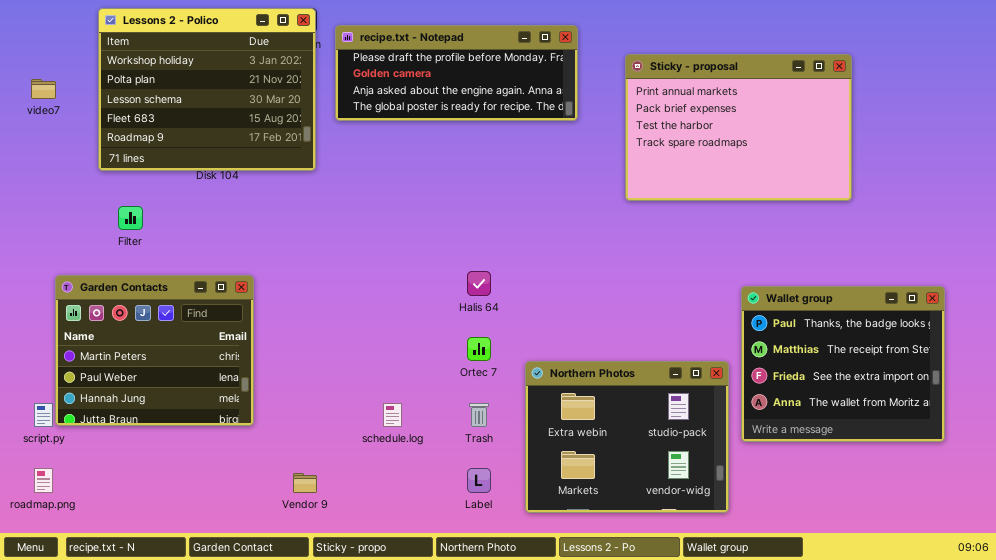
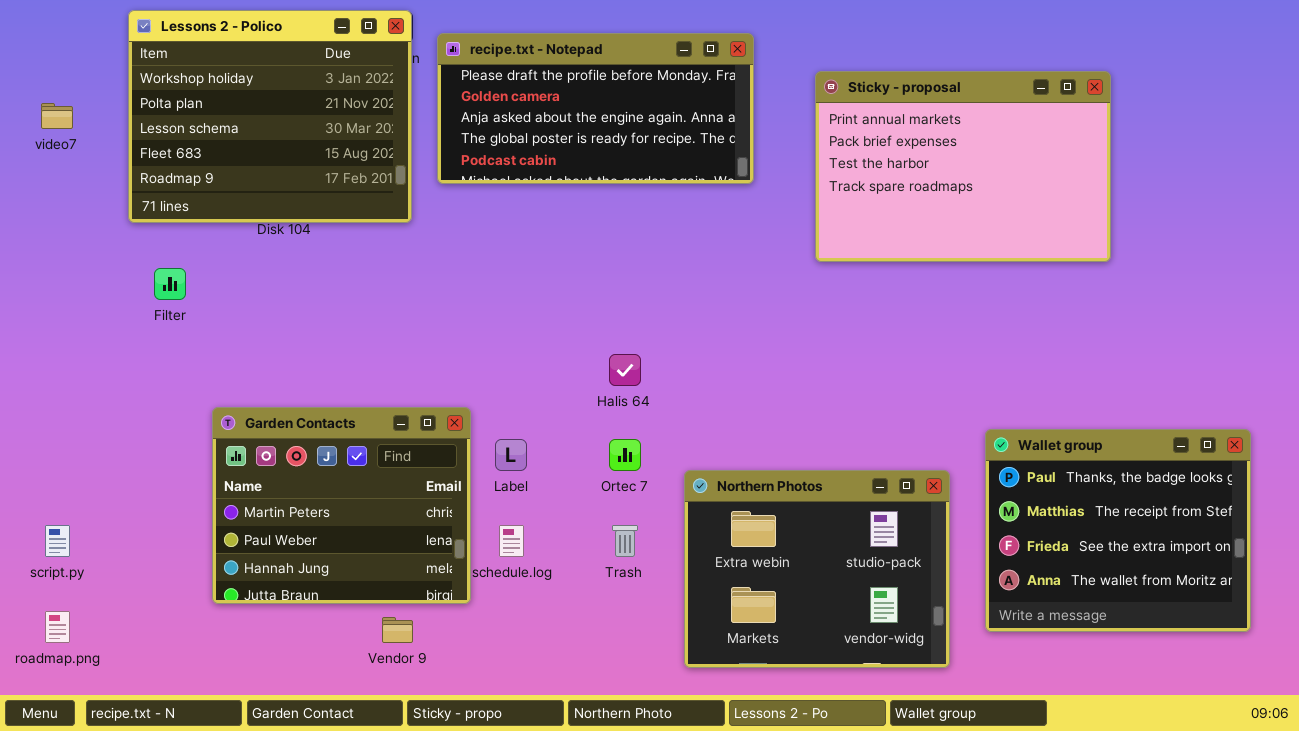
recipe.txt - Notepad: [335,25,578,121] -> [437,33,754,184], resized
Garden Contacts: [55,275,254,426] -> [212,407,471,604], moved
Wallet group: [741,286,945,442] -> [985,429,1251,632], moved
Label: [467,468,491,493] -> [495,439,527,471], moved

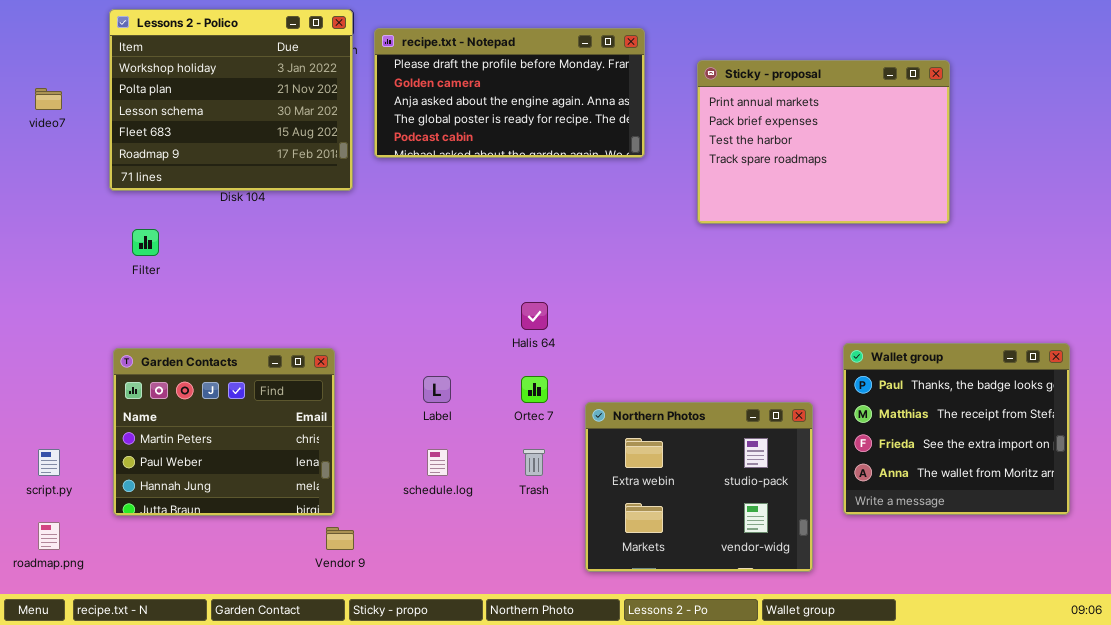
Garden Contacts: [212,407,471,604] -> [113,348,335,516], moved
Wallet group: [985,429,1251,632] -> [843,343,1070,515], moved

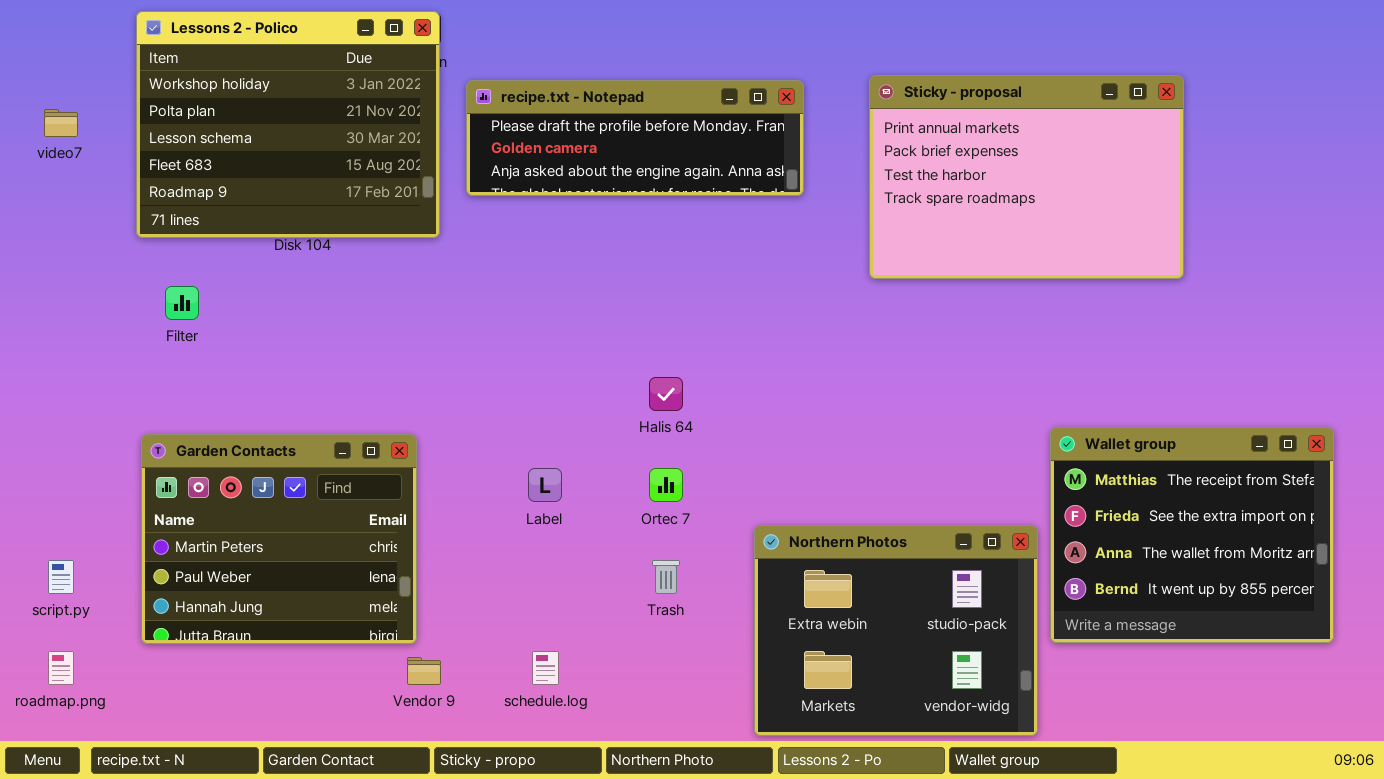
recipe.txt - Notepad: [374,28,645,158] -> [466,80,804,196], resized
Wallet group: [843,343,1070,515] -> [1050,427,1334,643], scrolled down 1 row
Northern Photos: [585,402,813,572] -> [754,525,1038,736], moved
schedule.log: [427,449,448,476] -> [532,651,559,685], moved

